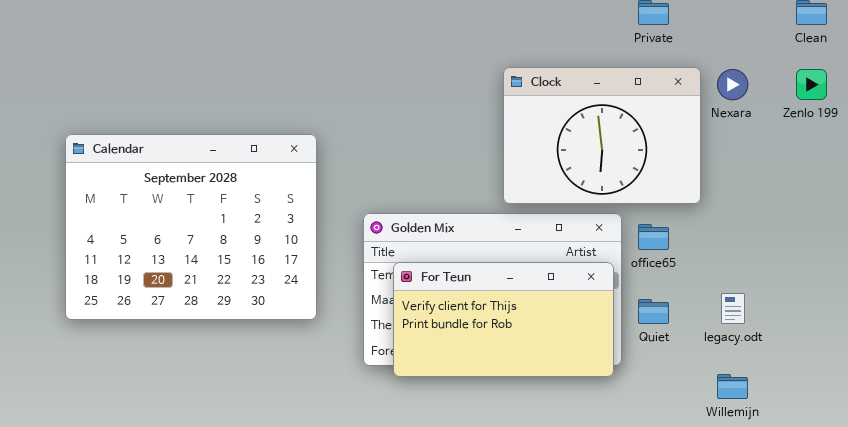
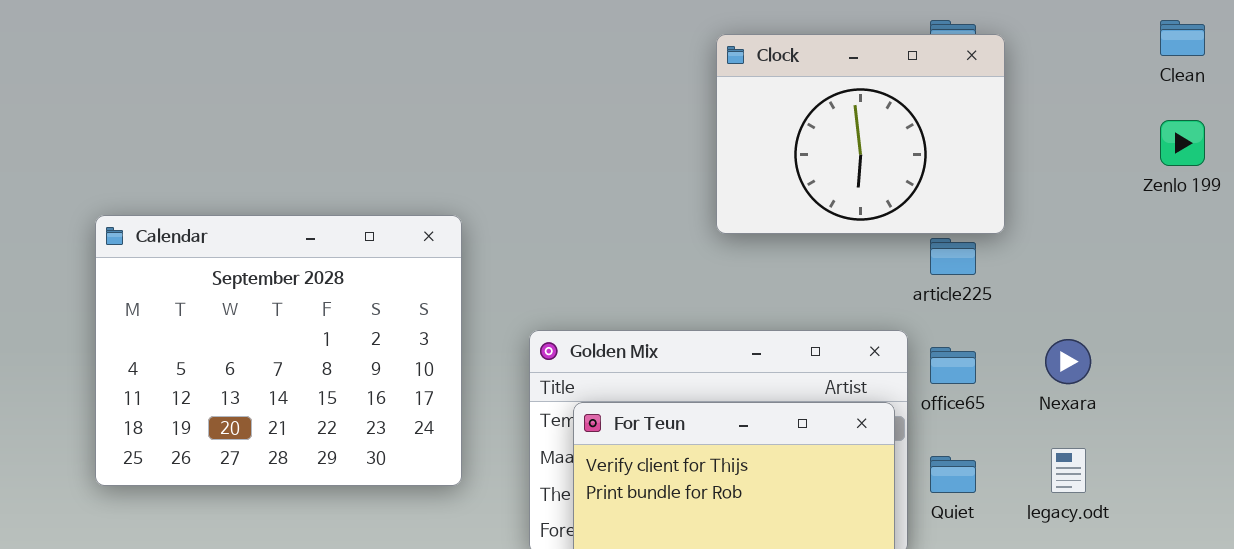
Clock: [503,67,701,204] -> [716,34,1005,234], moved
Nexara: [717,69,748,100] -> [1045,339,1091,384], moved

